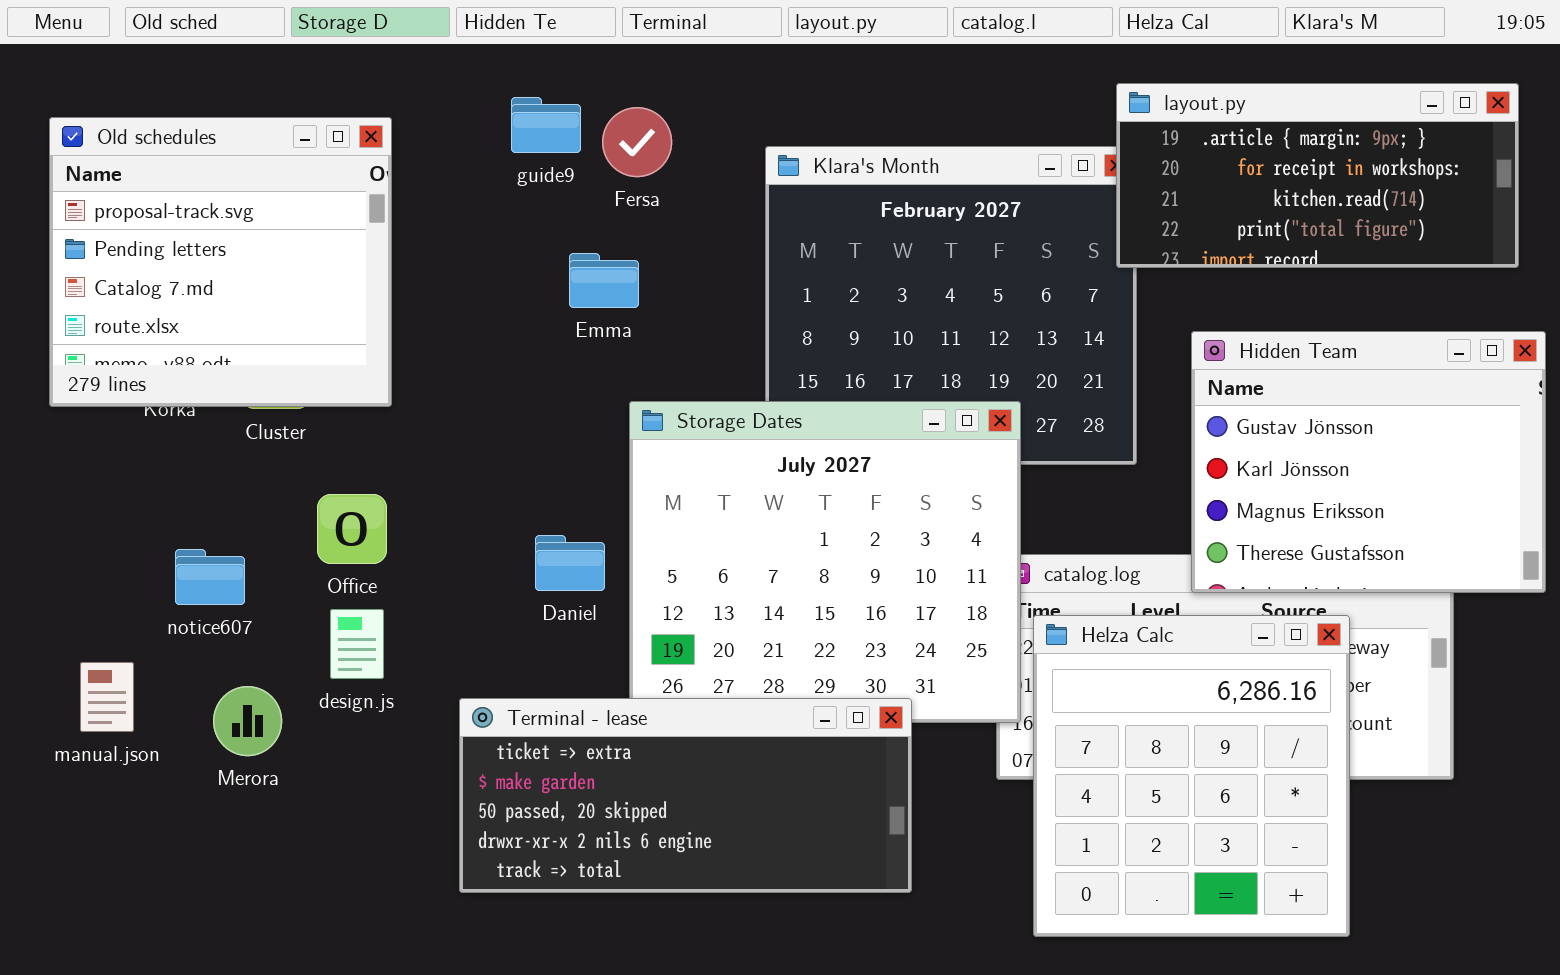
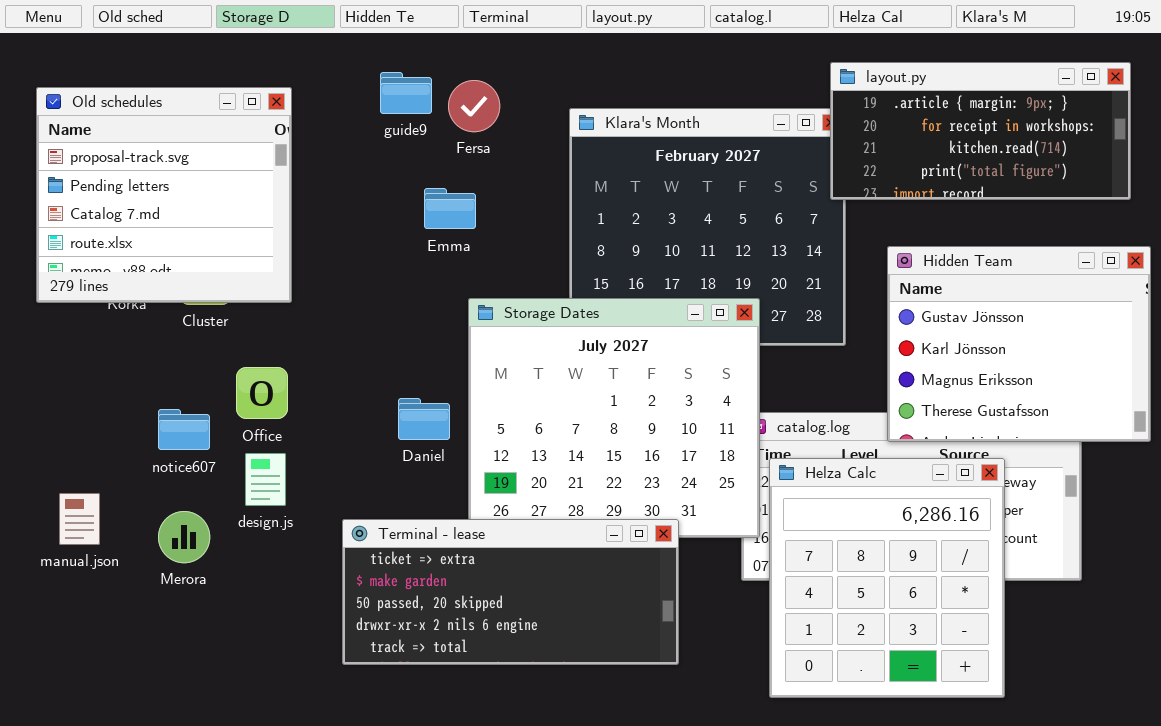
notice607: [175,549,245,605] -> [158,409,210,450], moved

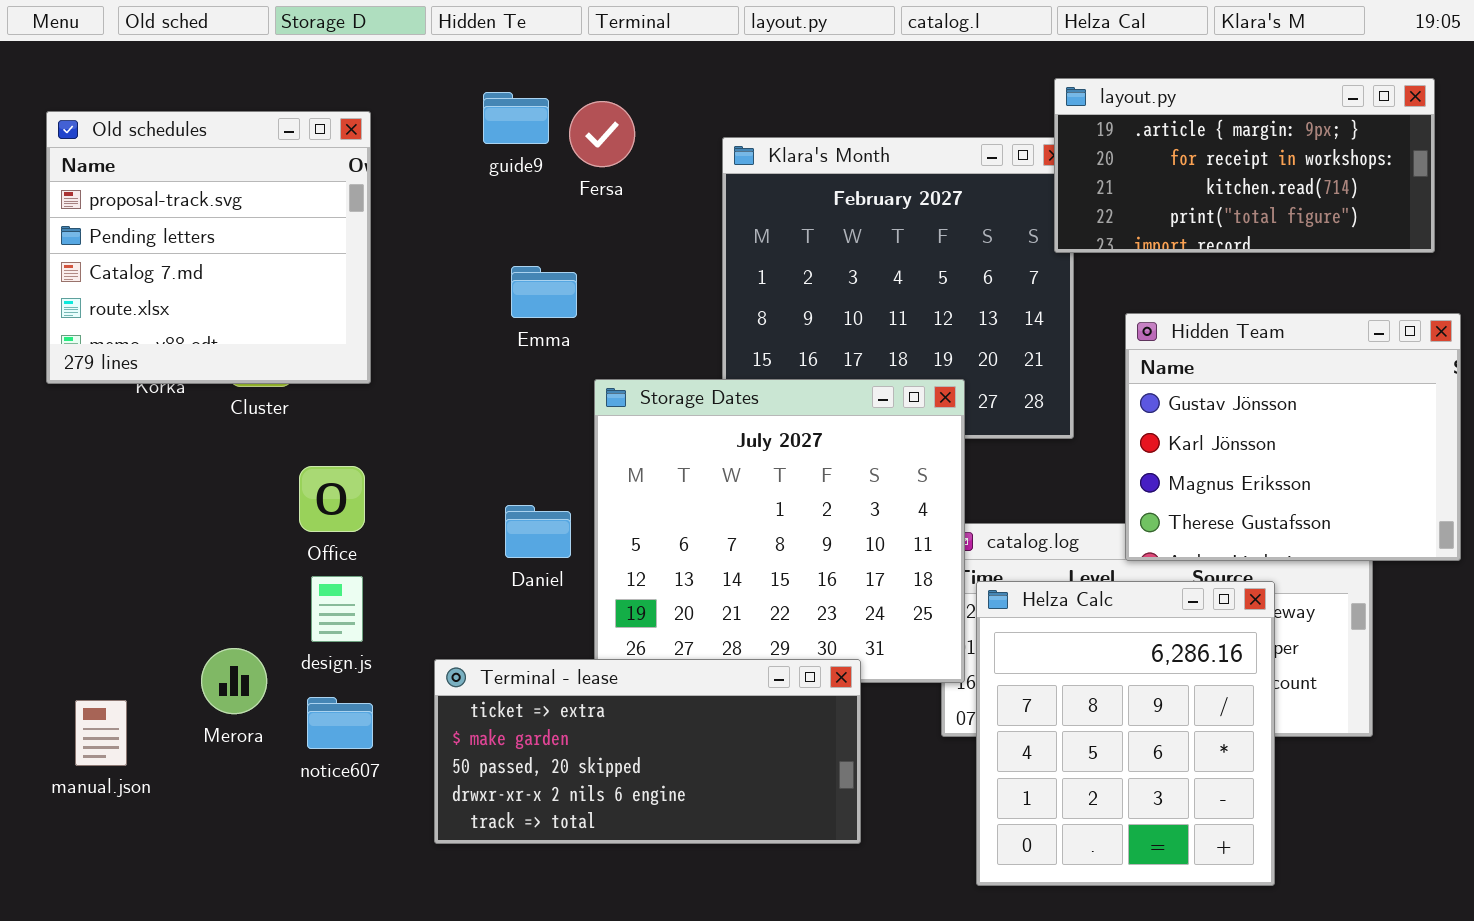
Emma: [424,188,476,229] -> [511,266,577,318], moved
notice607: [158,409,210,450] -> [307,697,373,749], moved
manual.json: [59,493,100,545] -> [75,700,127,766], moved

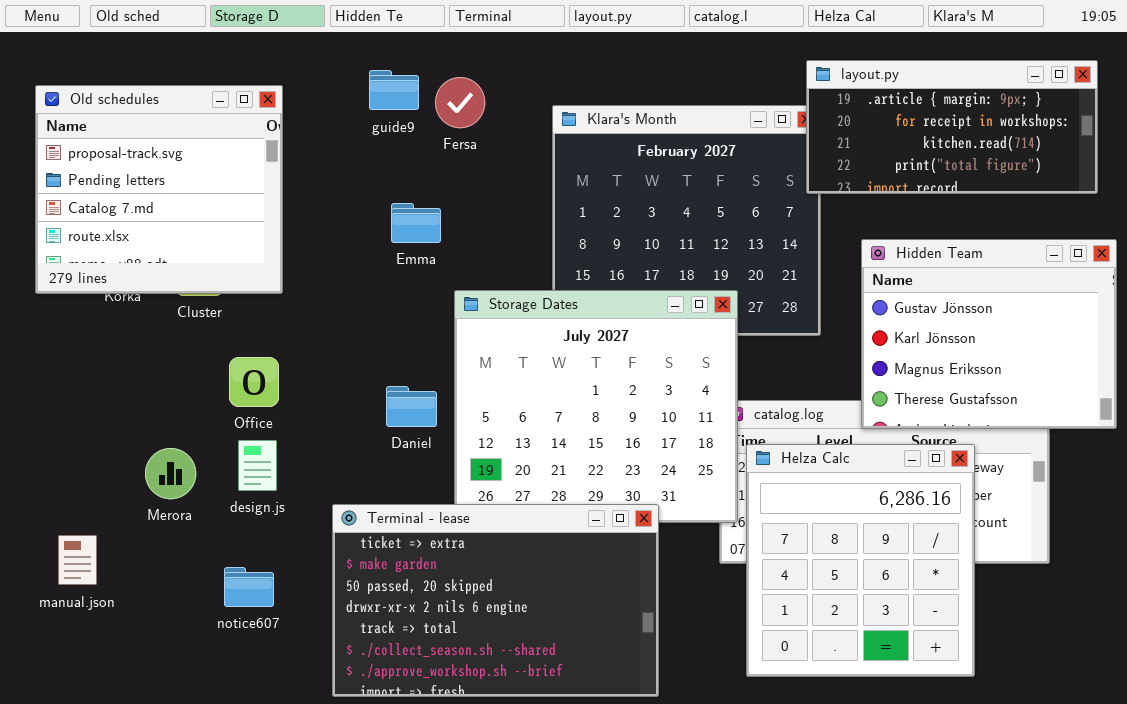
Merora: [201,648,267,714] -> [145,448,196,499], moved
Terminal - lease: [434,659,861,844] -> [332,504,659,697], resized
notice607: [307,697,373,749] -> [224,567,274,607], moved

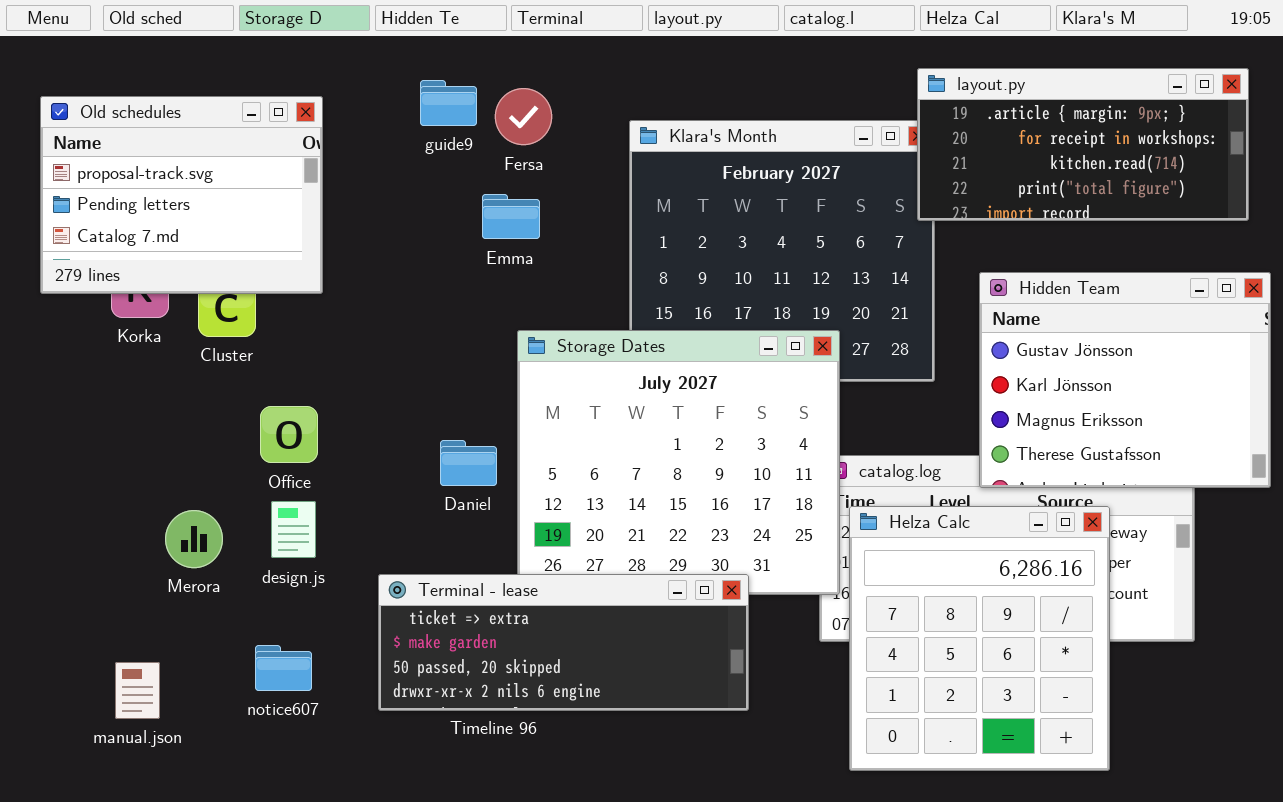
Old schedules: [35,85,283,294] -> [40,96,323,294], resized
Emma: [391,203,441,243] -> [482,194,540,239], moved
Terminal - lease: [332,504,659,697] -> [378,574,749,711], resized
manual.json: [58,535,97,585] -> [115,662,160,719], moved

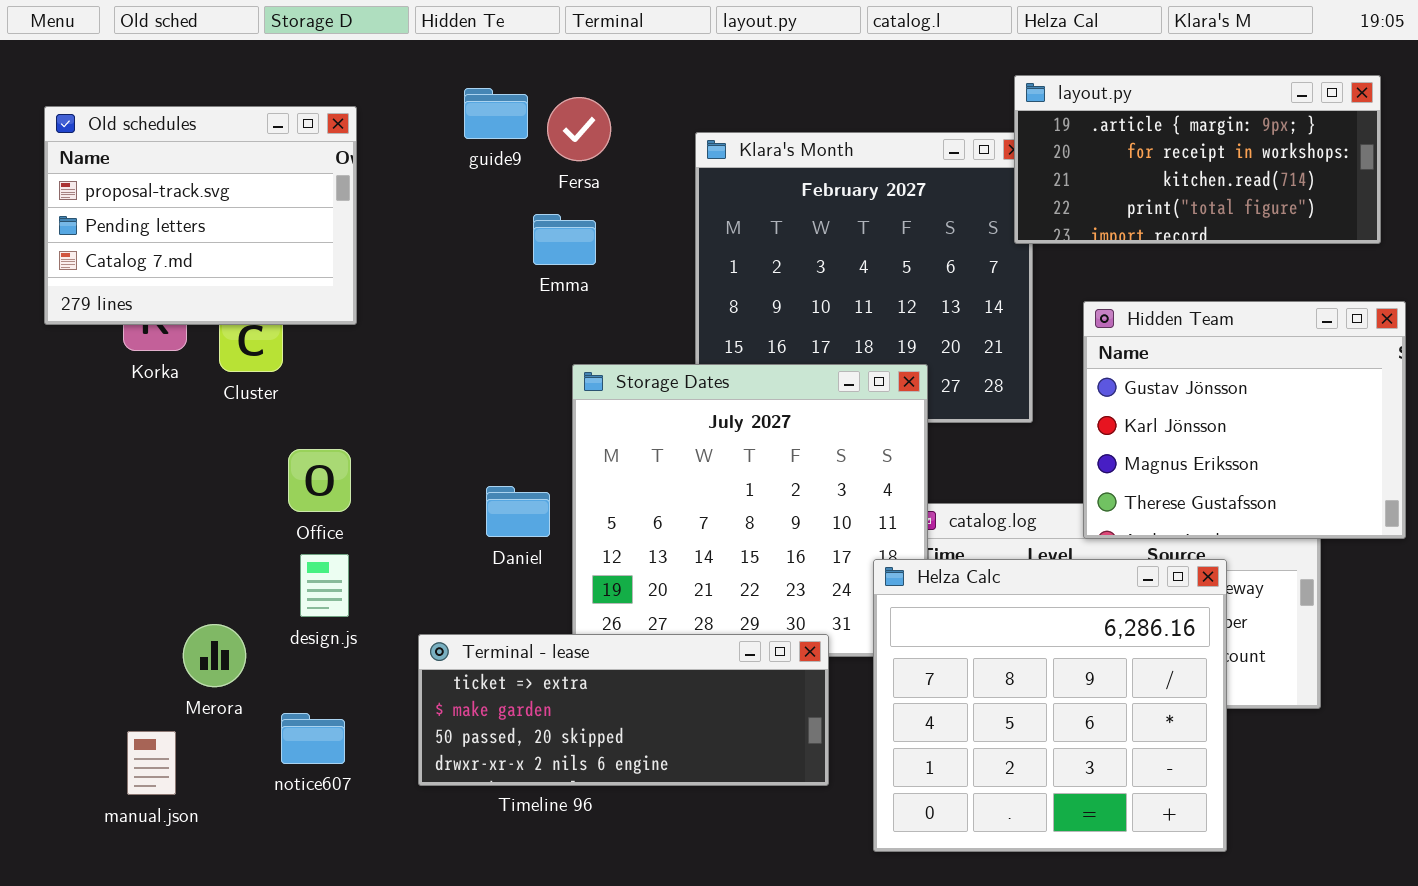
Helza Calc: [849,506,1110,771] -> [873,559,1227,852], resized
Merora: [165,510,223,568] -> [183,624,246,687], moved

